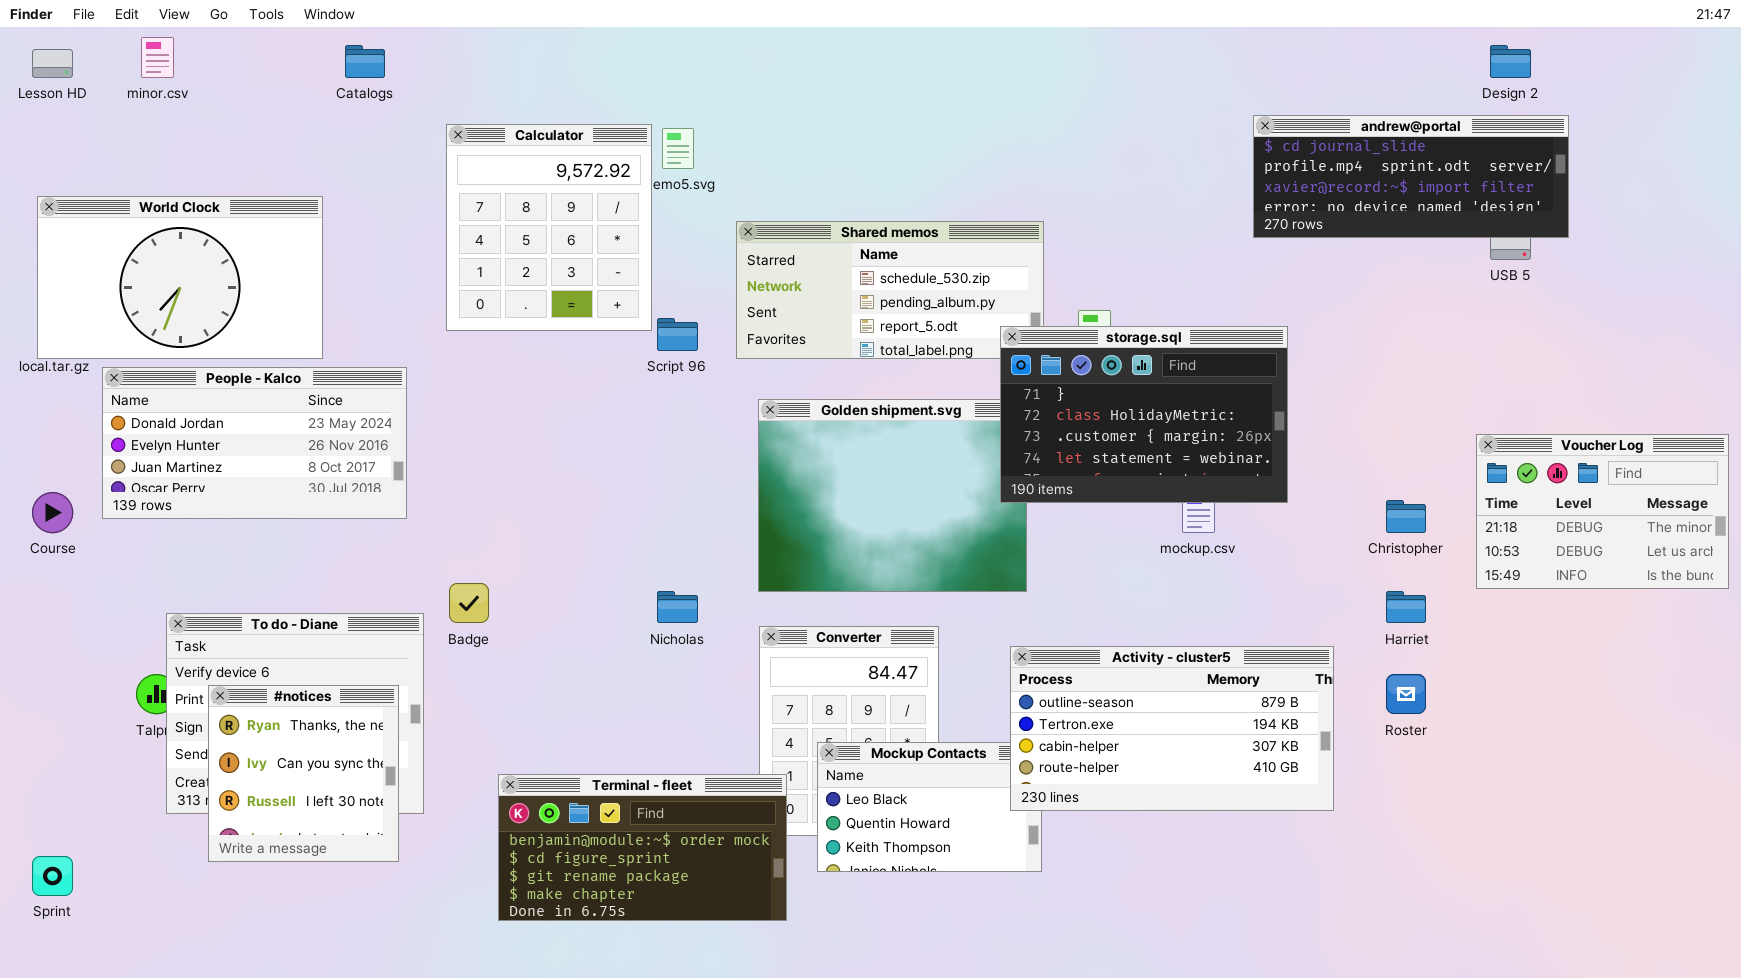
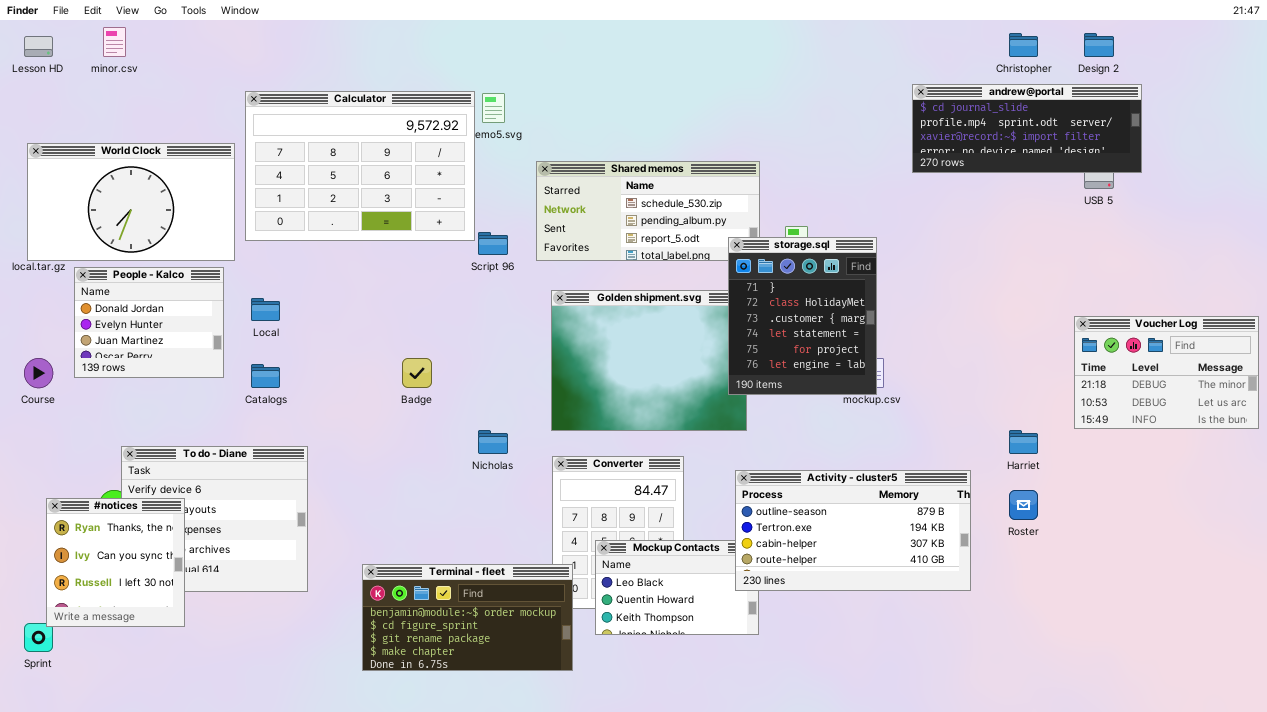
Catalogs: [345,45,385,78] -> [251,364,280,388], moved
Calculator: [446,124,652,331] -> [245,91,475,241], resized
storage.sql: [1000,326,1288,503] -> [728,237,877,395], resized
People - Kalco: [102,367,407,519] -> [74,267,224,378], resized
Christopher: [1386,500,1426,533] -> [1009,33,1038,57], moved
Badge: [449,583,489,623] -> [402,358,432,388], moved
#notices: [208,685,399,862] -> [46,498,185,627], moved

